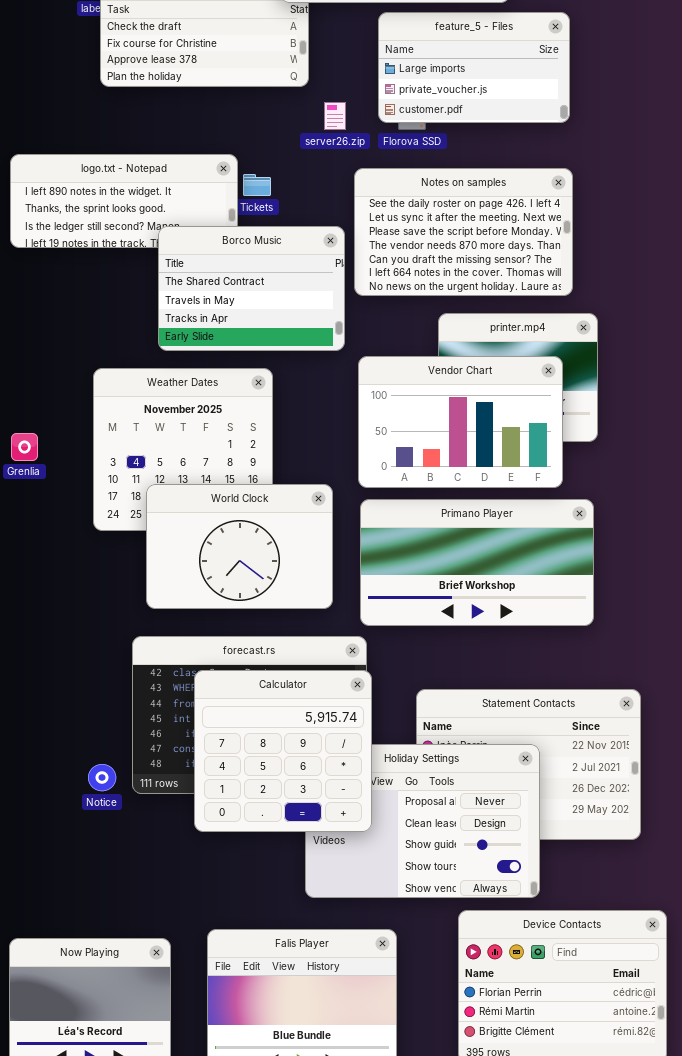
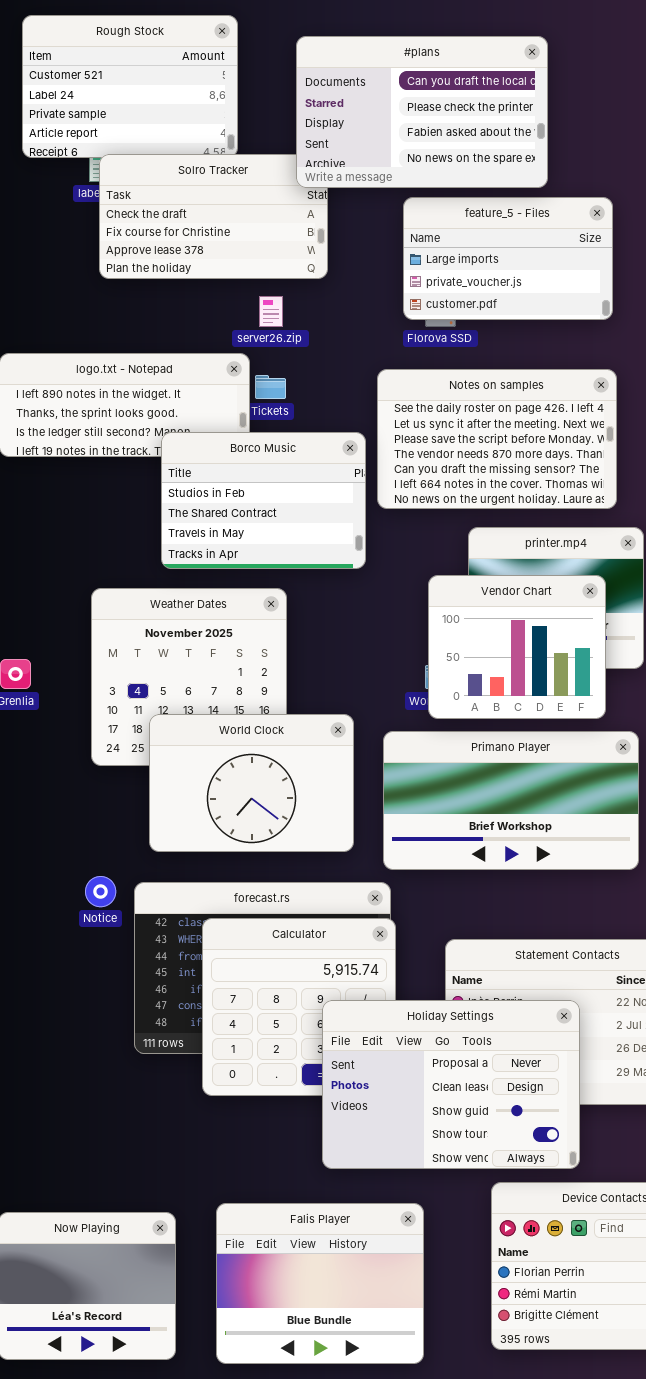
server26.zip: [324,102,346,130] -> [259,296,283,327], moved
Borco Music: [158,226,345,351] -> [161,432,366,569], scrolled up 1 row
Vendor Chart: [358,356,563,488] -> [428,575,606,719], resized
Holiday Settings: [305,744,540,898] -> [322,1000,580,1169], raised
Notice: [88,764,116,791] -> [85,876,116,907], moved

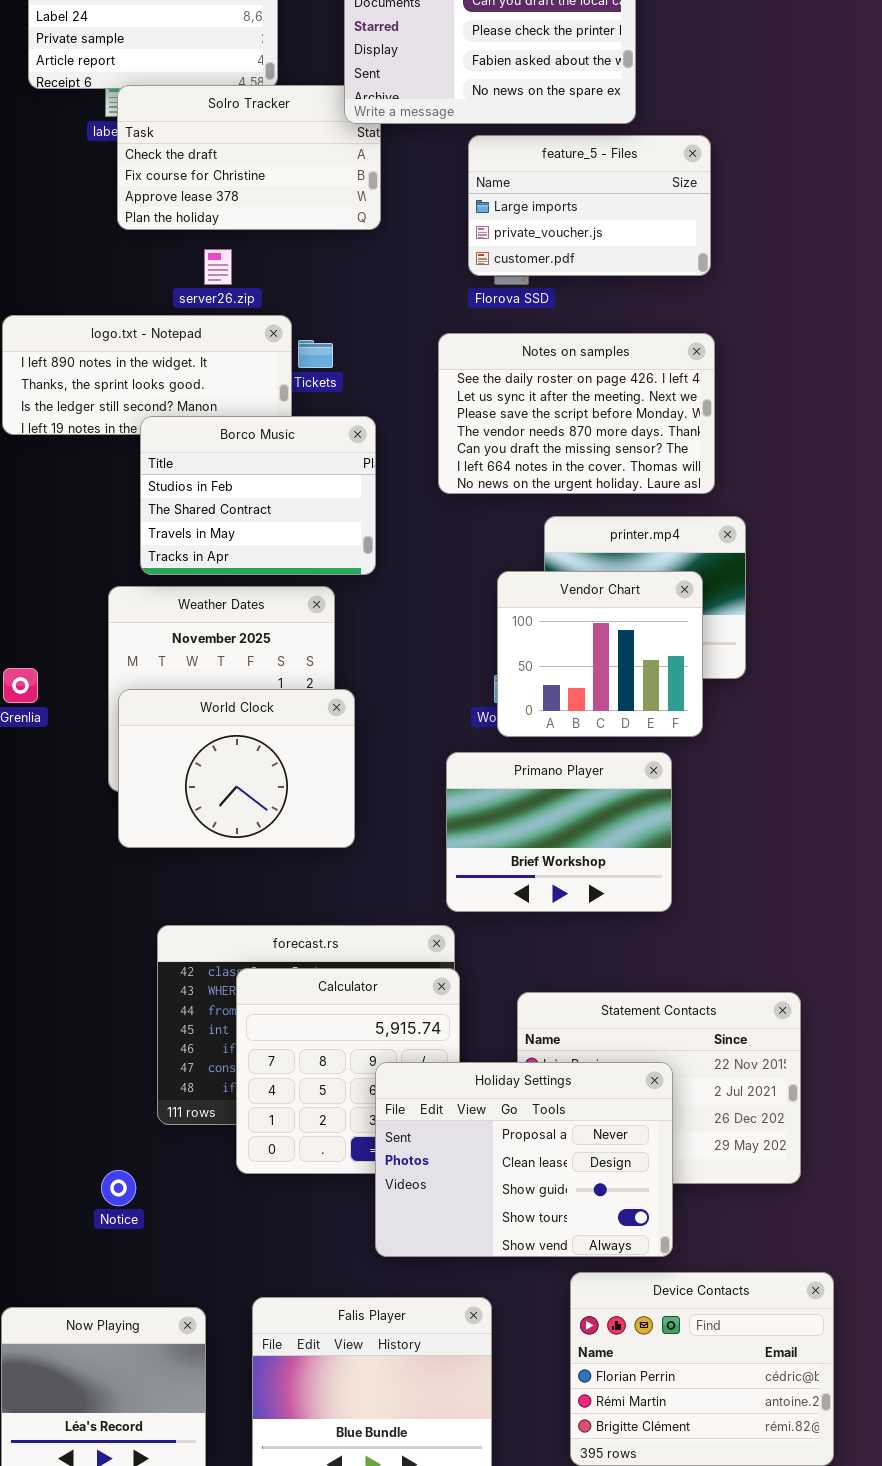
server26.zip: [259,296,283,327] -> [204,249,232,285], moved
Borco Music: [161,432,366,569] -> [140,416,376,575], moved
World Clock: [149,714,354,852] -> [118,689,355,848], moved
Primano Player: [383,731,639,870] -> [446,752,672,912], resized
Notice: [85,876,116,907] -> [101,1170,136,1206], moved

